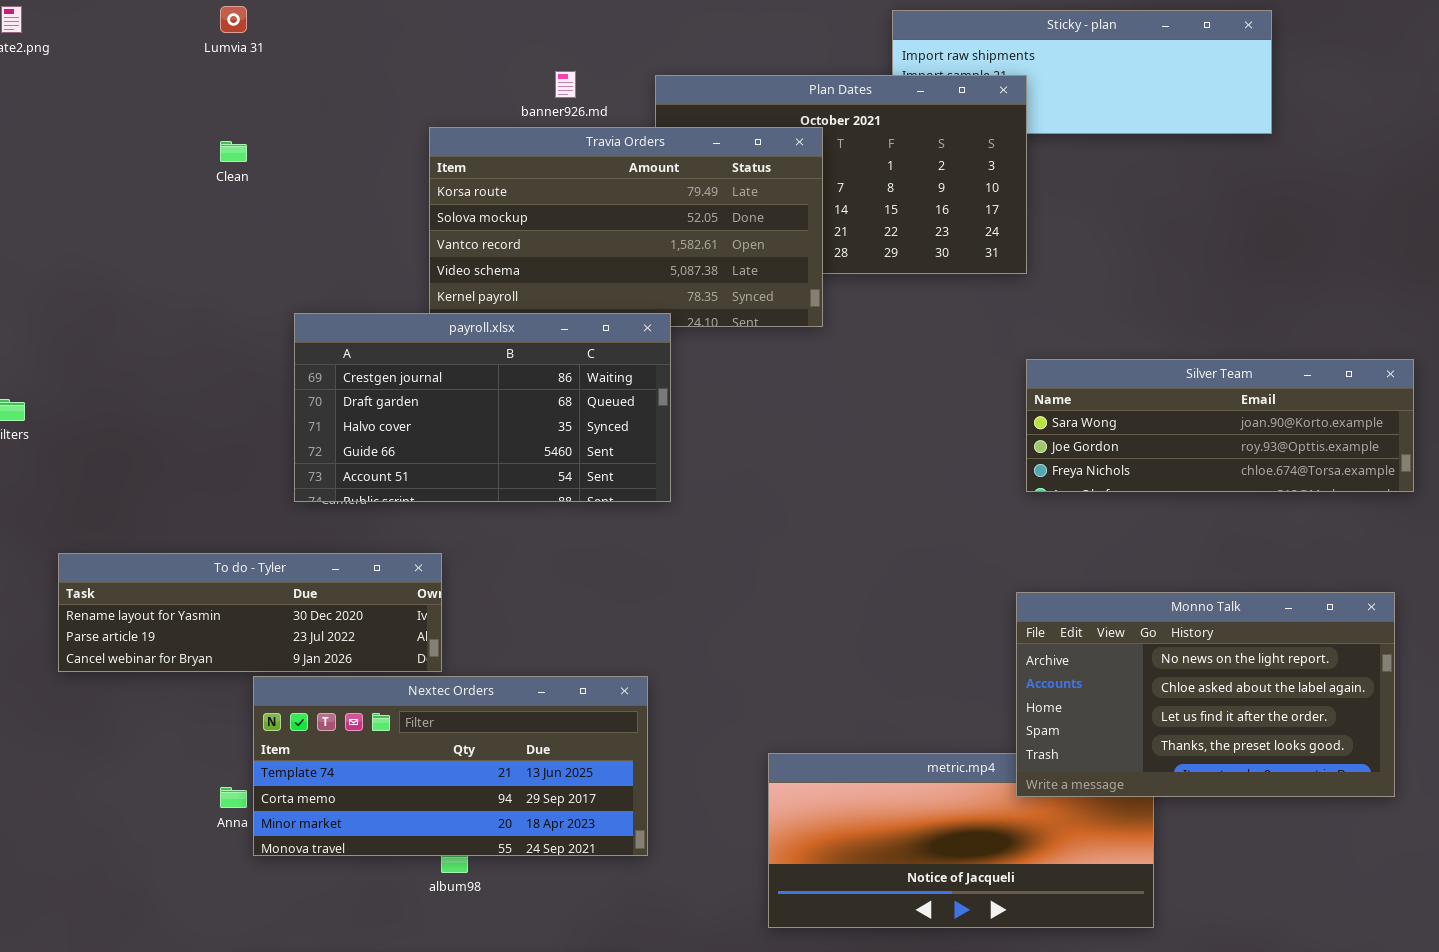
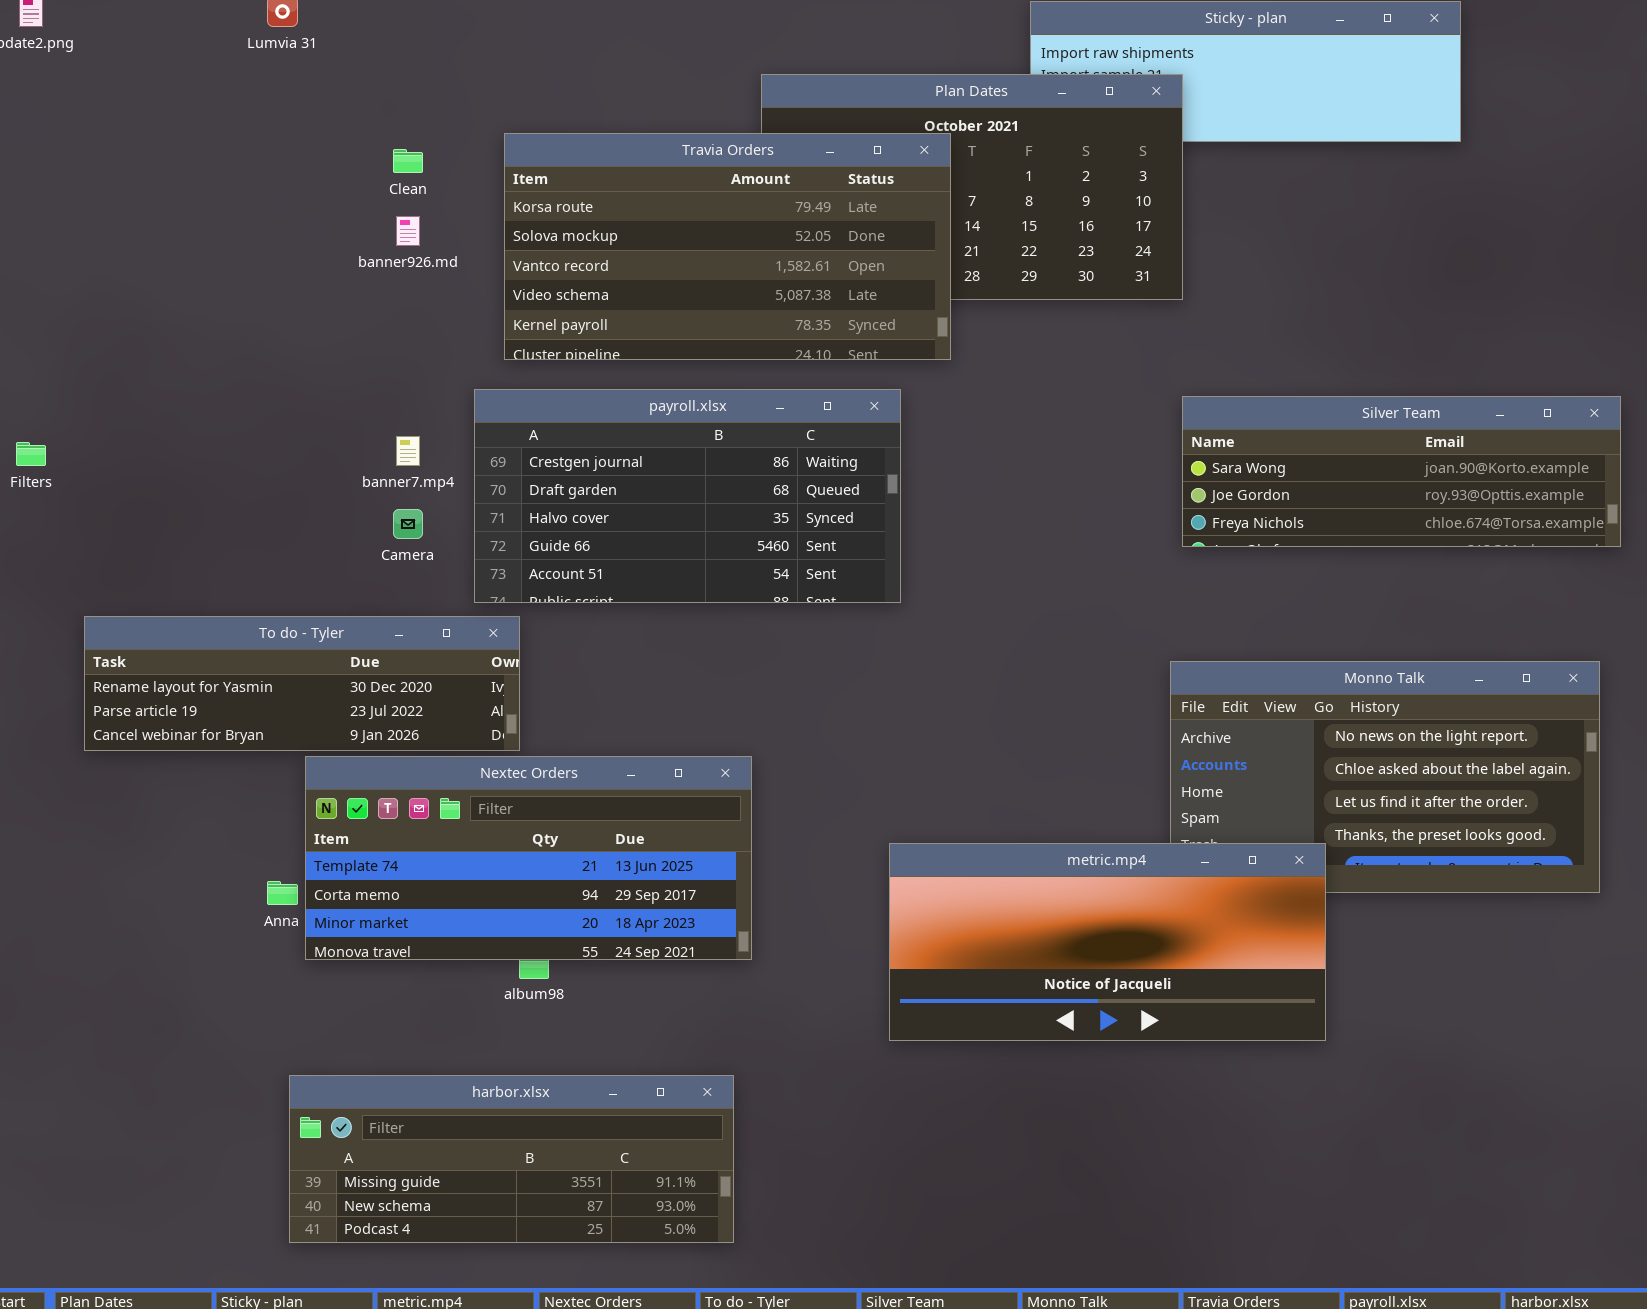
banner926.md: [555,71,576,98] -> [396,216,420,246], moved
Clean: [220,141,247,162] -> [393,149,423,173], moved
payroll.xlsx: [294,313,671,502] -> [474,389,901,603], moved
metric.mp4: [768,753,1154,928] -> [889,843,1326,1041], raised

